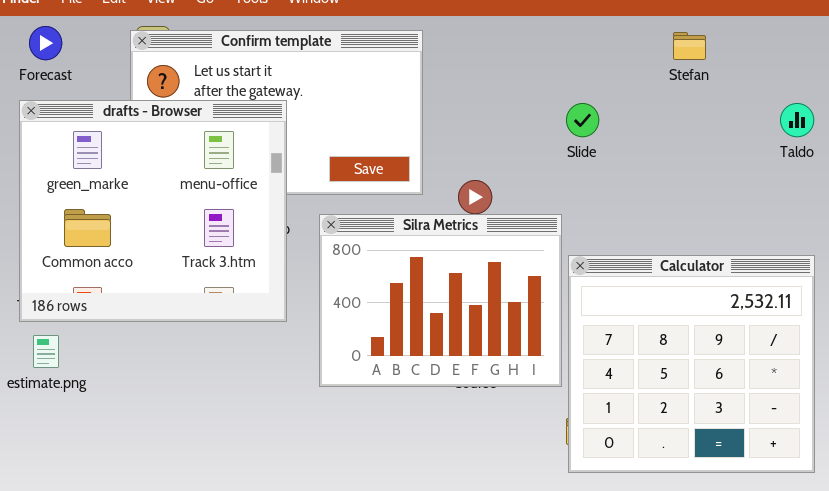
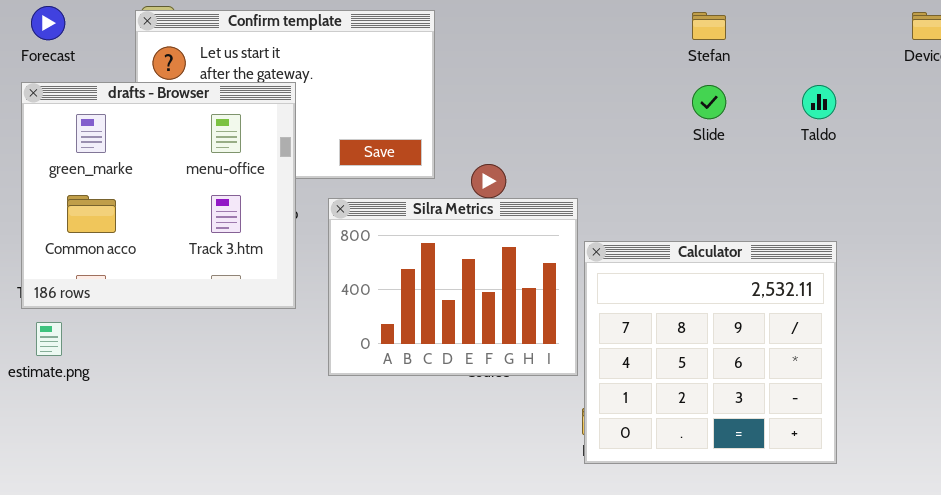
Slide: [566,103,599,137] -> [692,85,726,119], moved

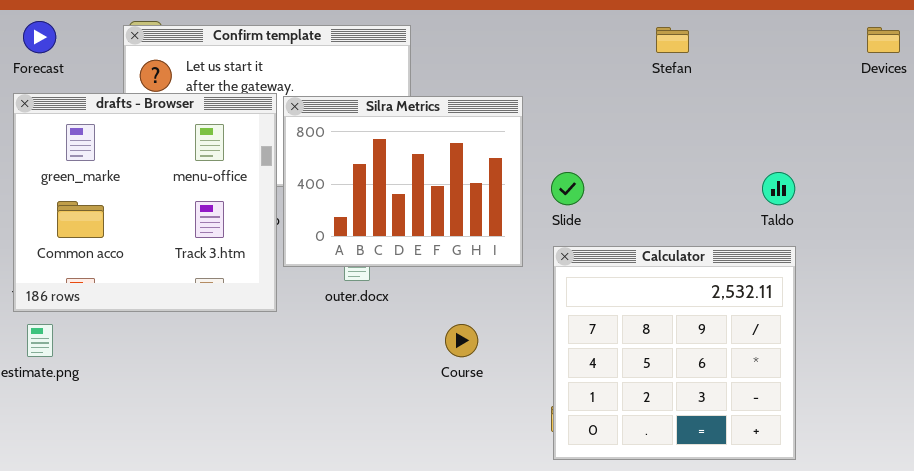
Slide: [692,85,726,119] -> [551,172,584,205], moved
Taldo: [802,85,836,119] -> [762,172,795,205], moved
Silra Metrics: [328,198,578,376] -> [283,96,523,267], moved

